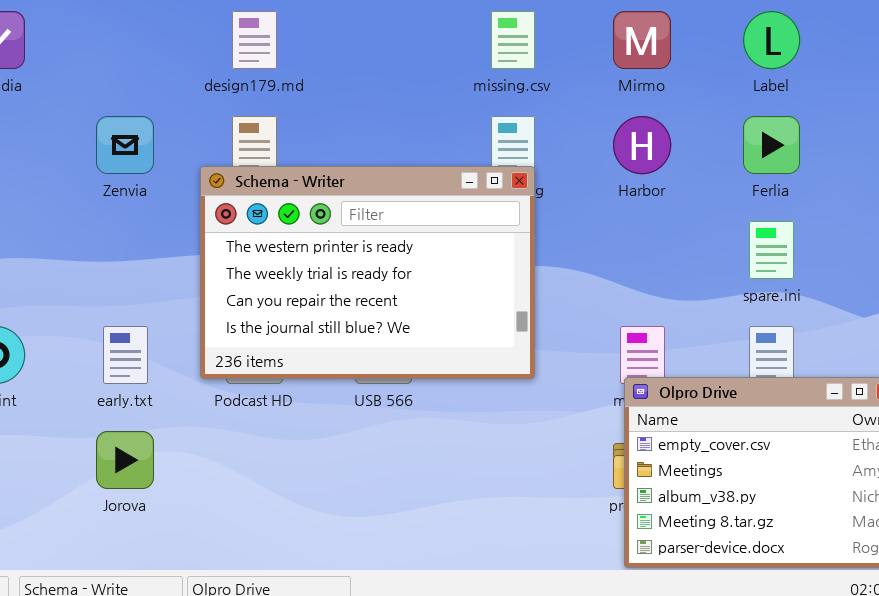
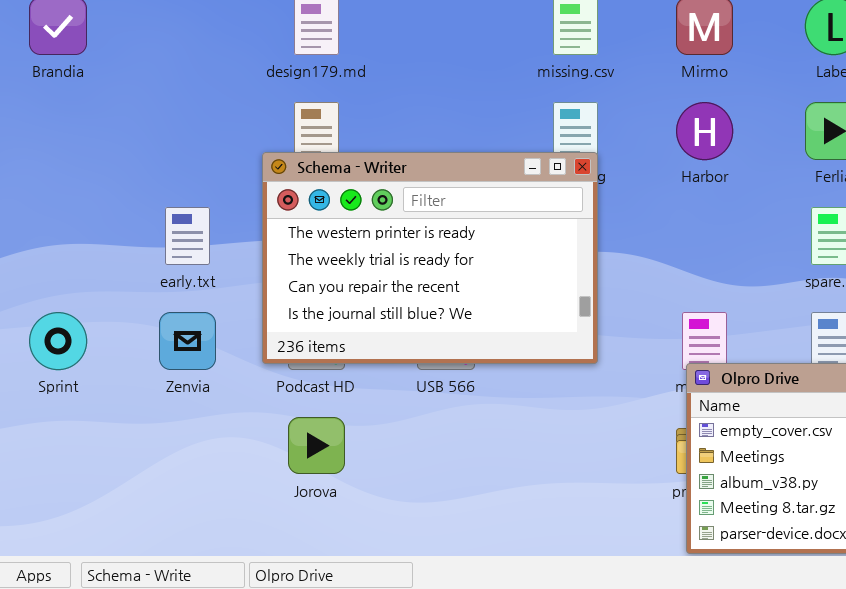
Zenvia: [96,116,154,174] -> [159,312,216,370], moved
early.txt: [103,326,148,384] -> [165,207,210,265], moved
Jorova: [96,431,154,489] -> [288,417,345,474], moved

